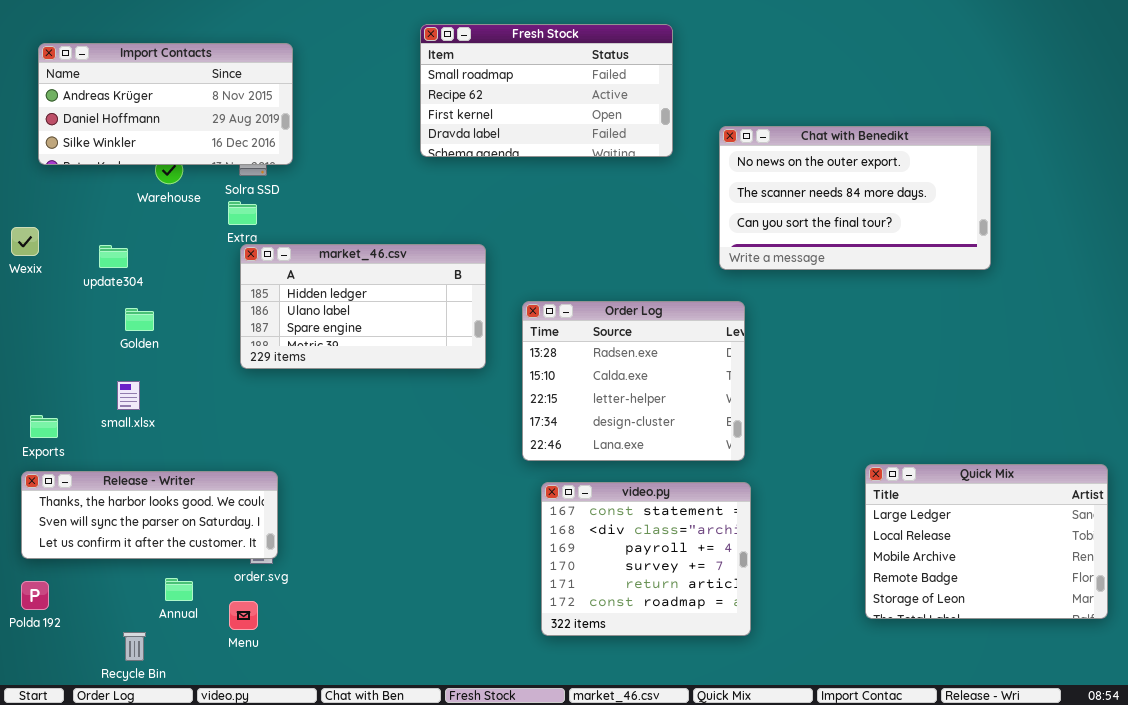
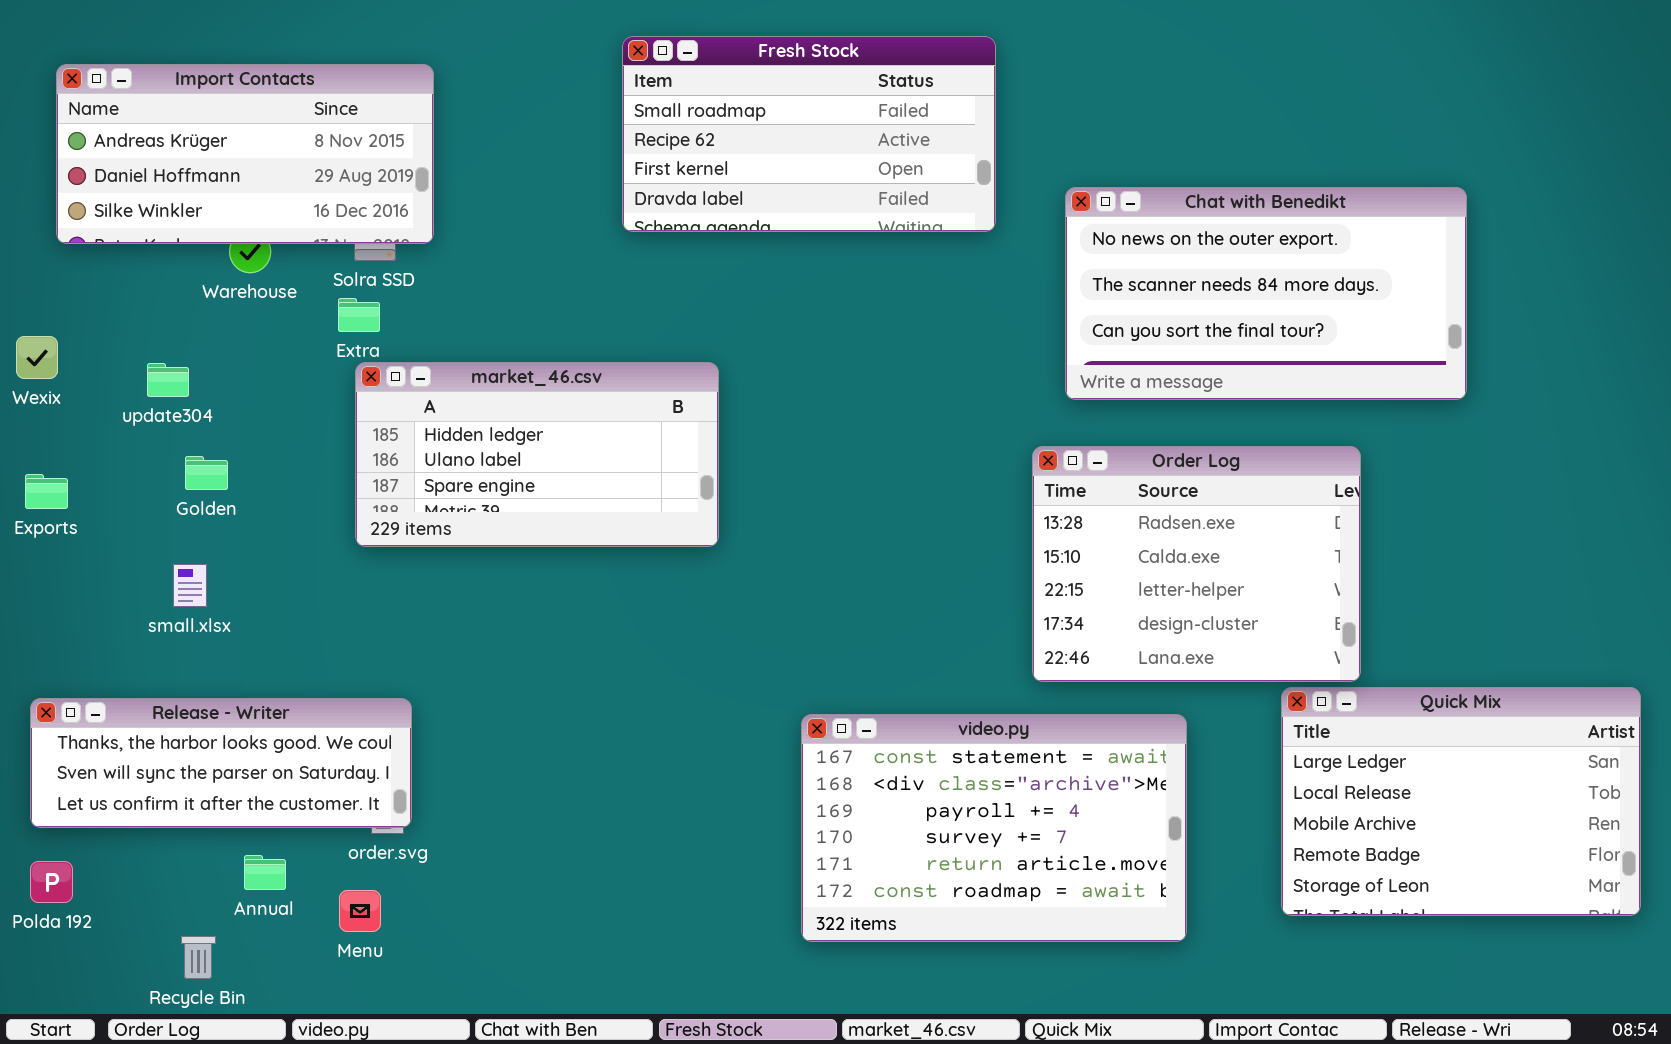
Order Log: [522,301,745,461] -> [1032,446,1361,682], moved
Exports: [30,415,58,438] -> [25,474,68,509], moved
video.py: [541,482,751,636] -> [801,714,1187,942], resized

